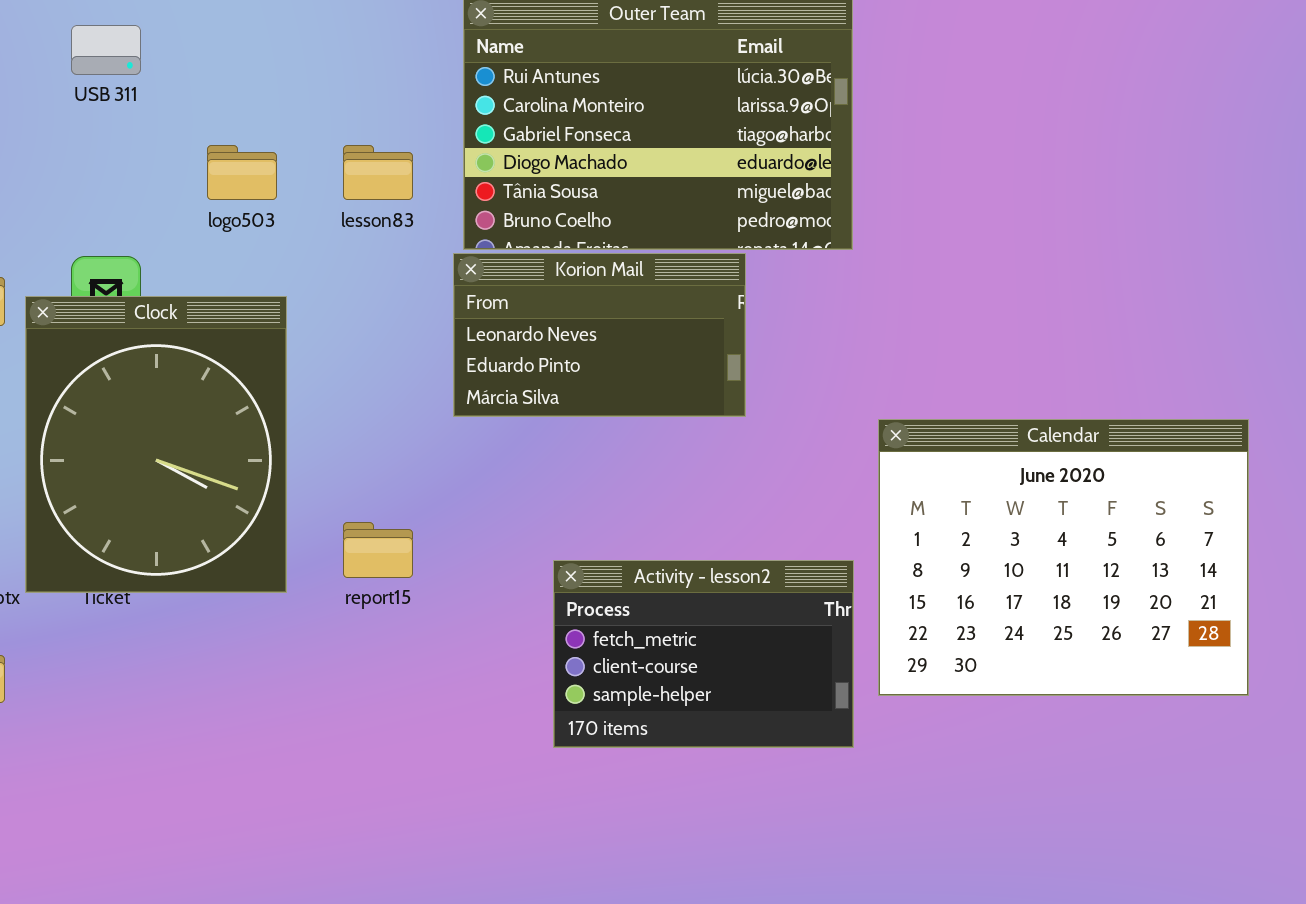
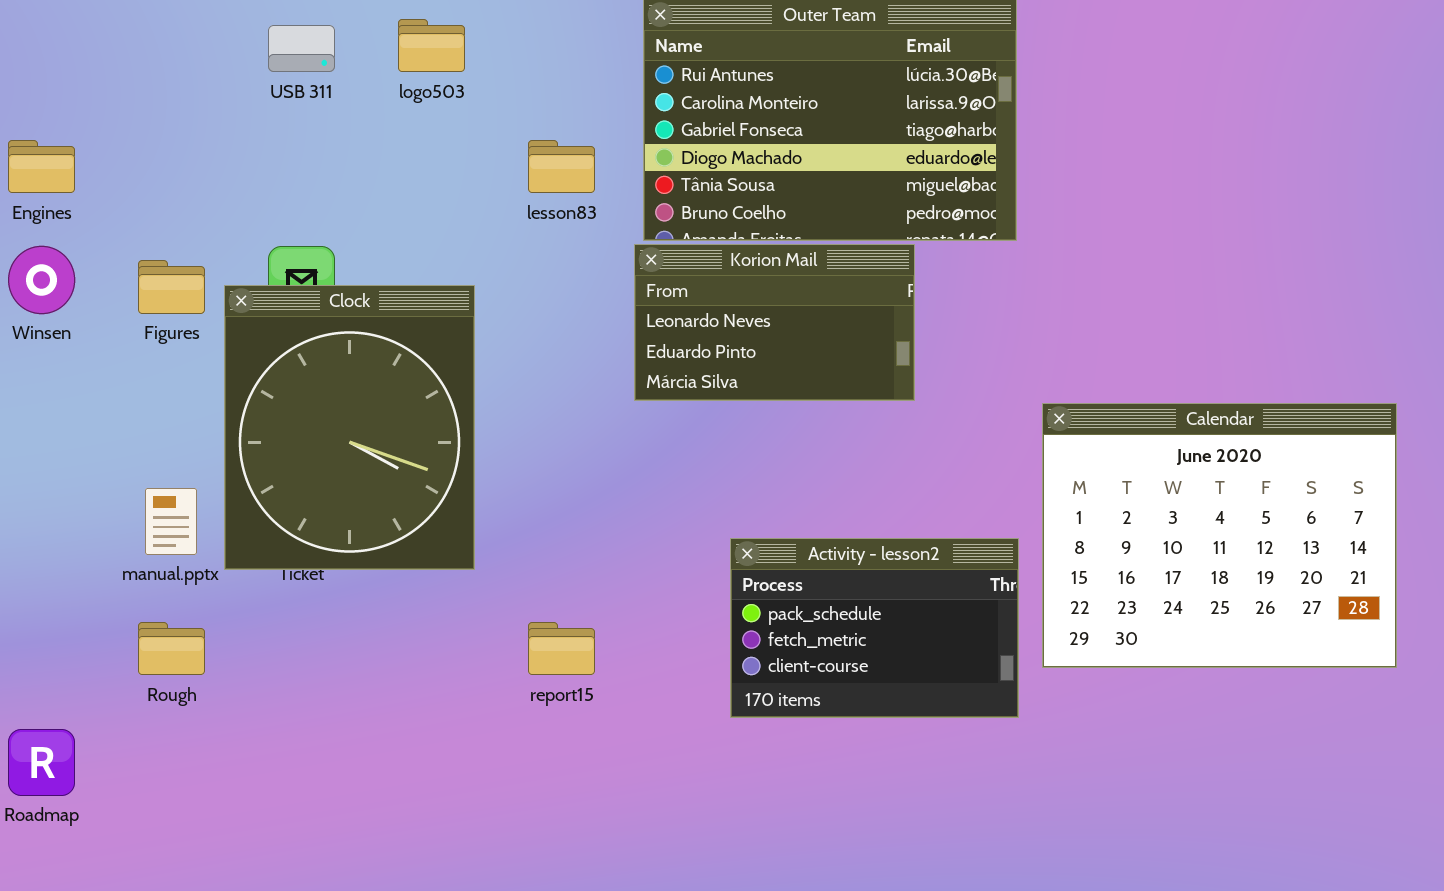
logo503: [207,145,277,200] -> [398,19,465,72], moved
report15: [343,522,413,578] -> [528,622,595,675], moved
Activity - lesson2: [553,560,854,748] -> [730,538,1019,718], scrolled up 1 row

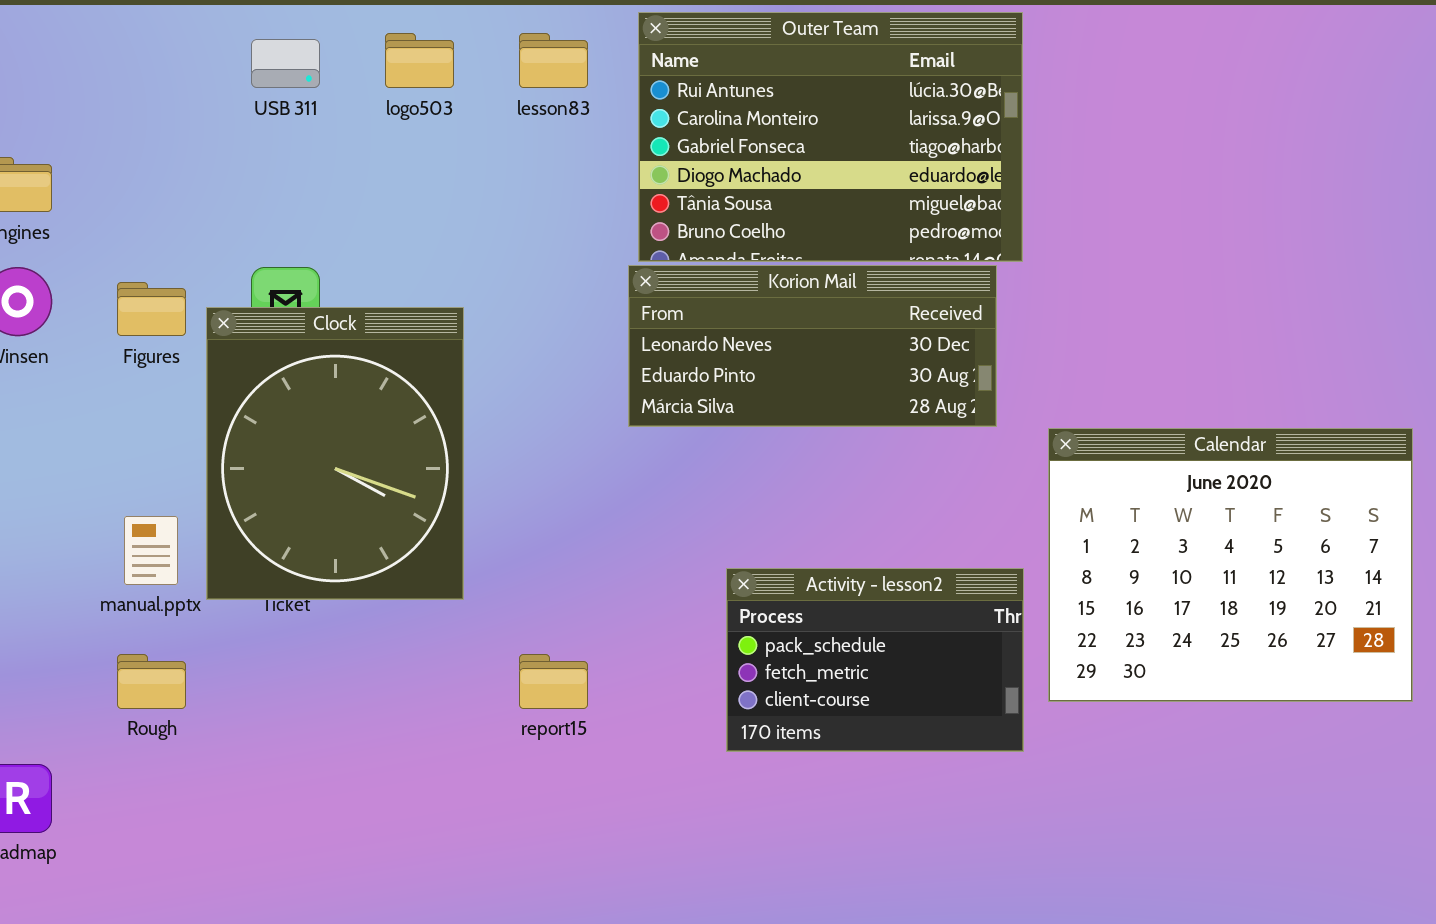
lesson83: [528,140,595,193] -> [519,33,588,88], moved
Korion Mail: [634,244,915,401] -> [628,265,997,427], resized

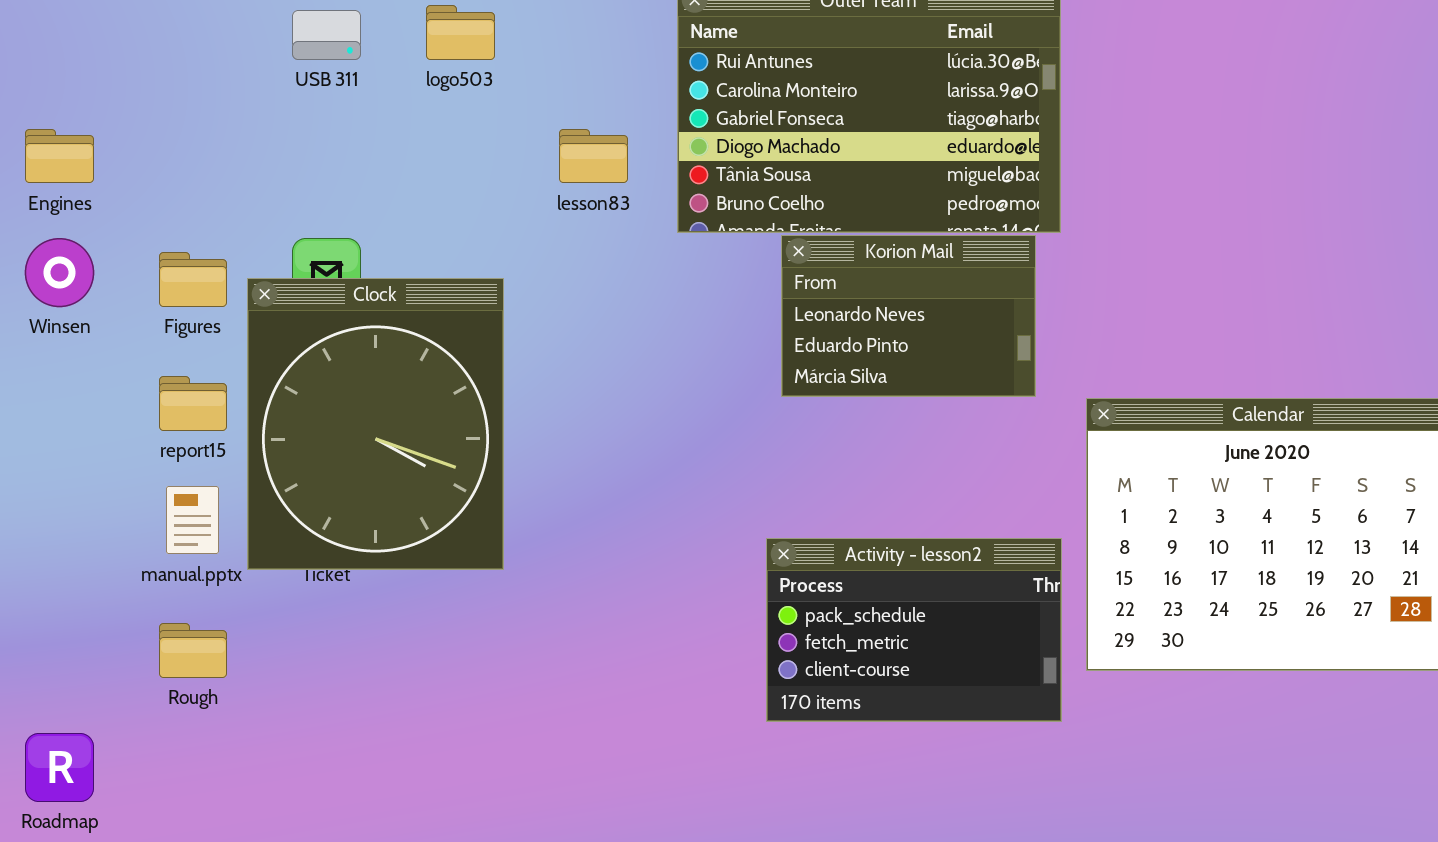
lesson83: [519,33,588,88] -> [559,129,628,183], moved
Korion Mail: [628,265,997,427] -> [781,235,1036,397], resized
report15: [519,654,588,709] -> [159,376,227,431], moved

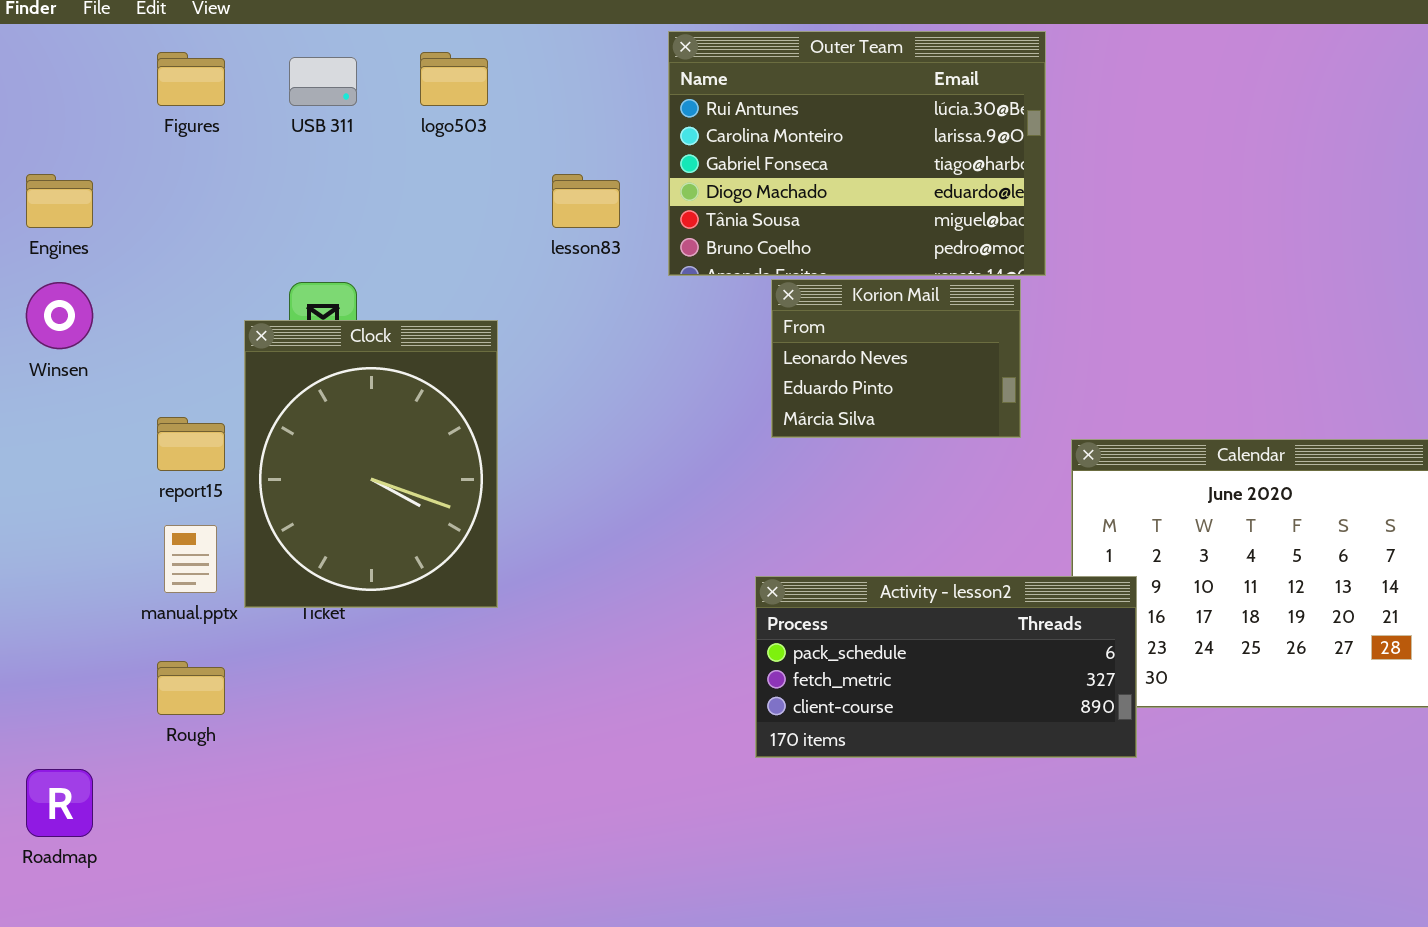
Figures: [159,252,227,307] -> [157,52,225,106], moved
Activity - lesson2: [766,538,1062,722] -> [755,576,1137,758], resized

